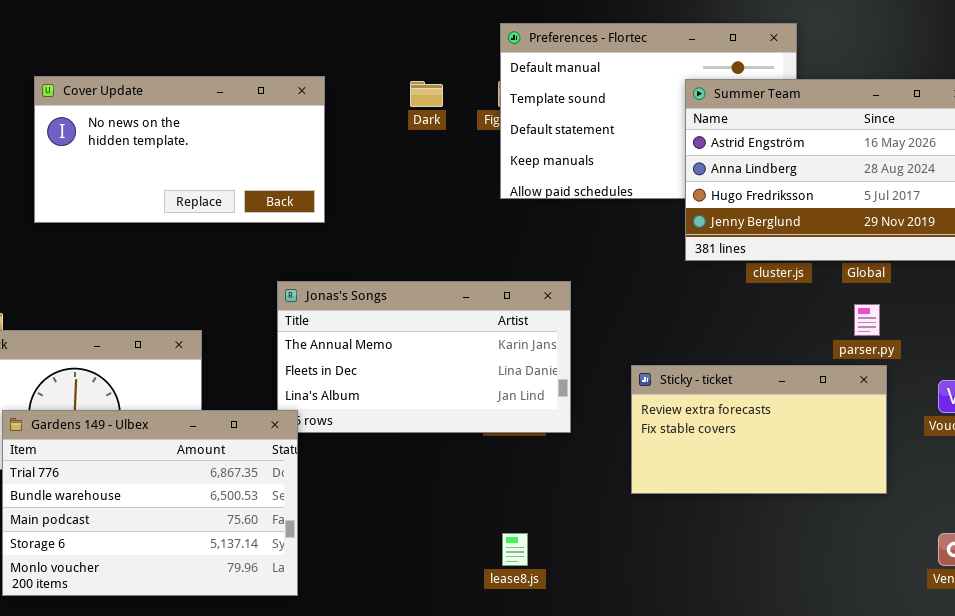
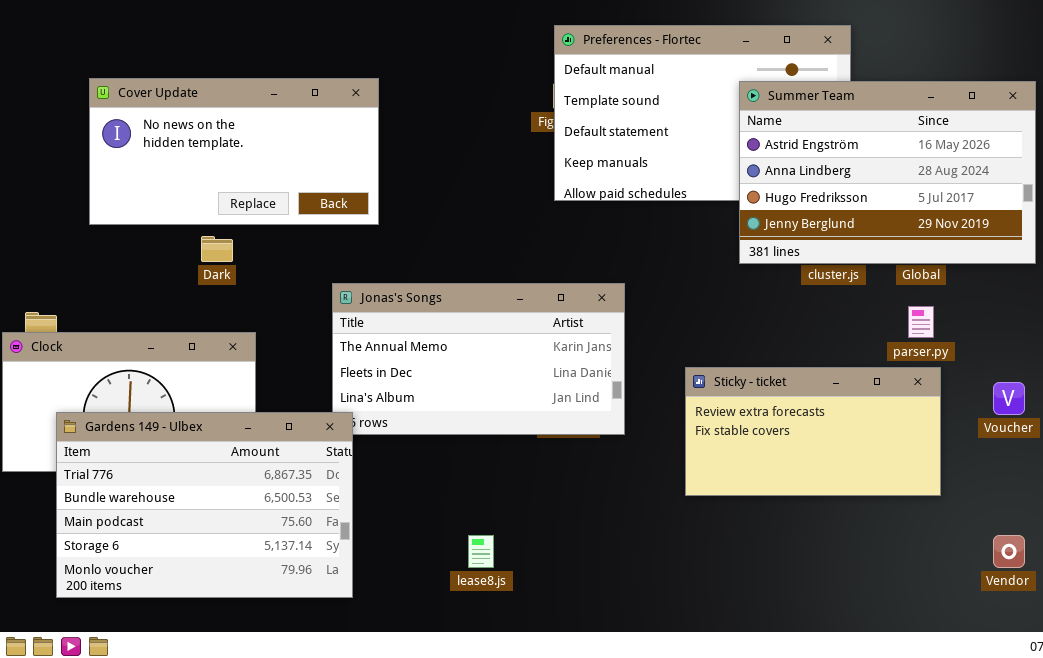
Dark: [410,81,443,107] -> [201,236,233,262], moved
lease8.js: [502,533,528,566] -> [468,535,494,568], moved

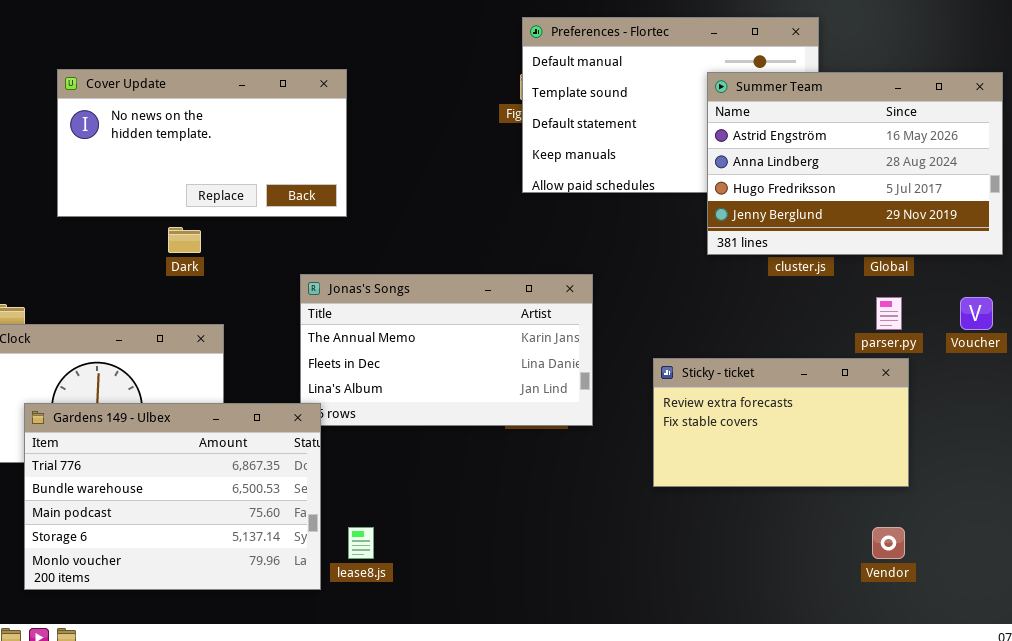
Voucher: [993,382,1025,415] -> [960,297,993,330], moved
lease8.js: [468,535,494,568] -> [348,527,374,559], moved
Vendor: [993,535,1025,568] -> [872,527,905,559], moved

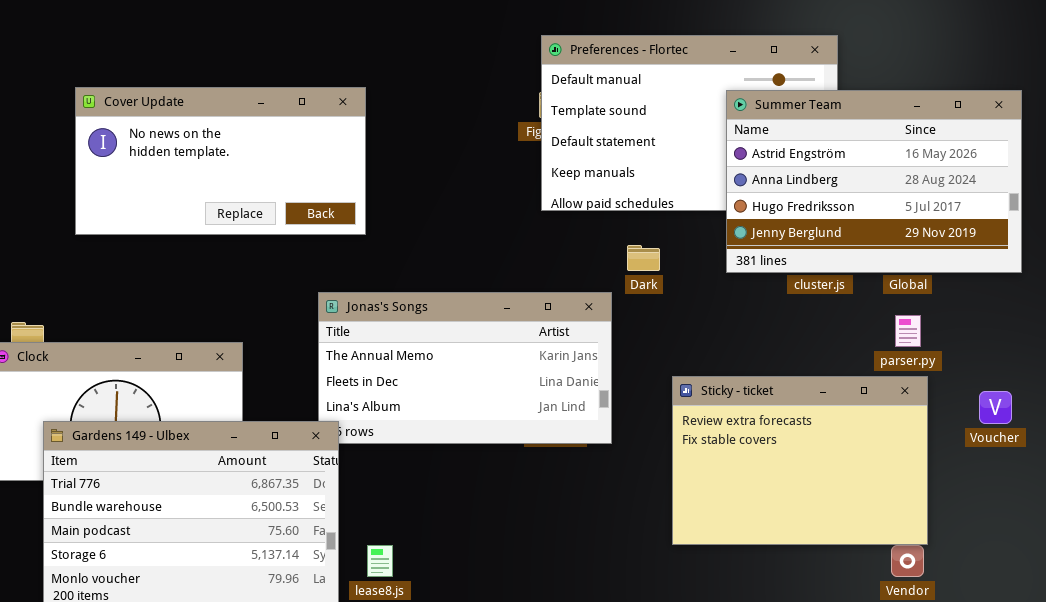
Dark: [168,227,201,253] -> [627,245,660,271], moved
Voucher: [960,297,993,330] -> [979,391,1012,424], moved
Sticky - ticket: [653,358,909,487] -> [672,376,928,545], resized

